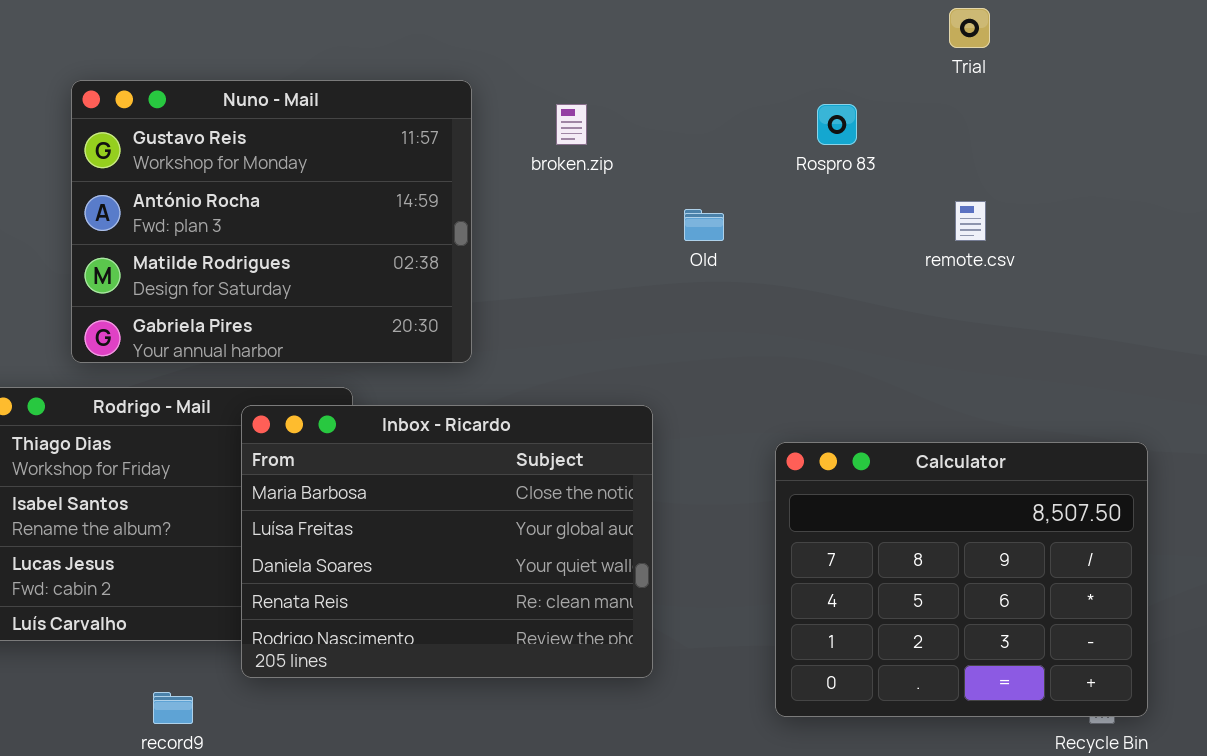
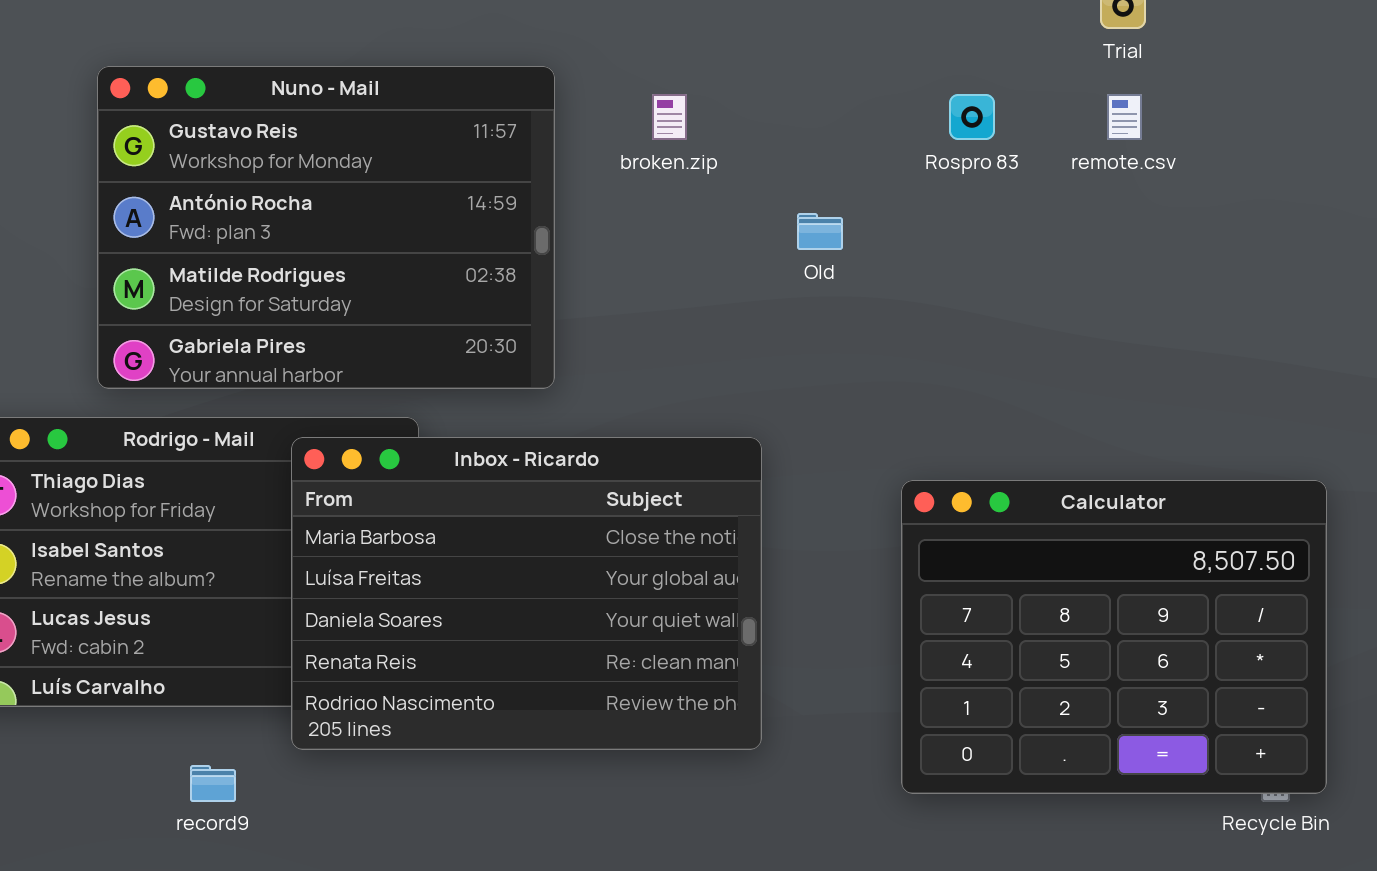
remote.csv: [955,201,986,241] -> [1107,94,1142,140], moved

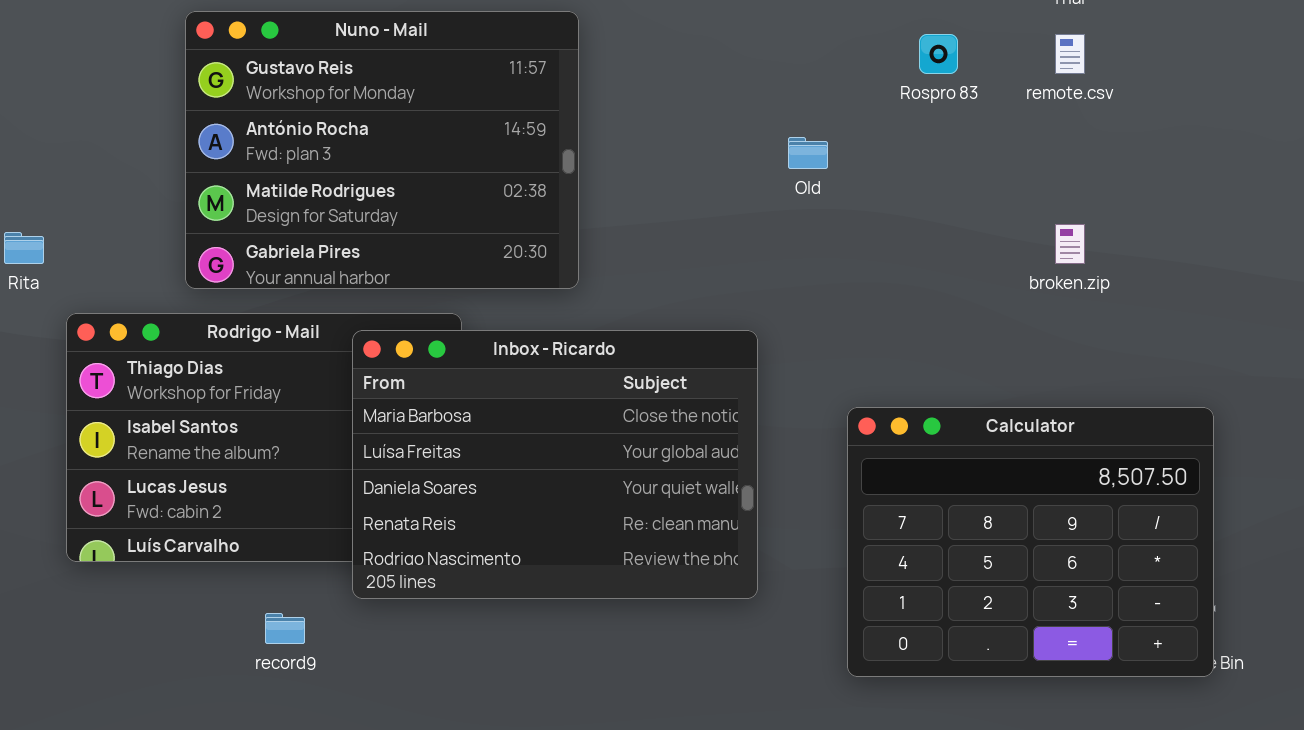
broken.zip: [652,94,687,140] -> [1055,224,1085,264], moved
Calculator: [901,480,1327,794] -> [847,407,1214,677], moved

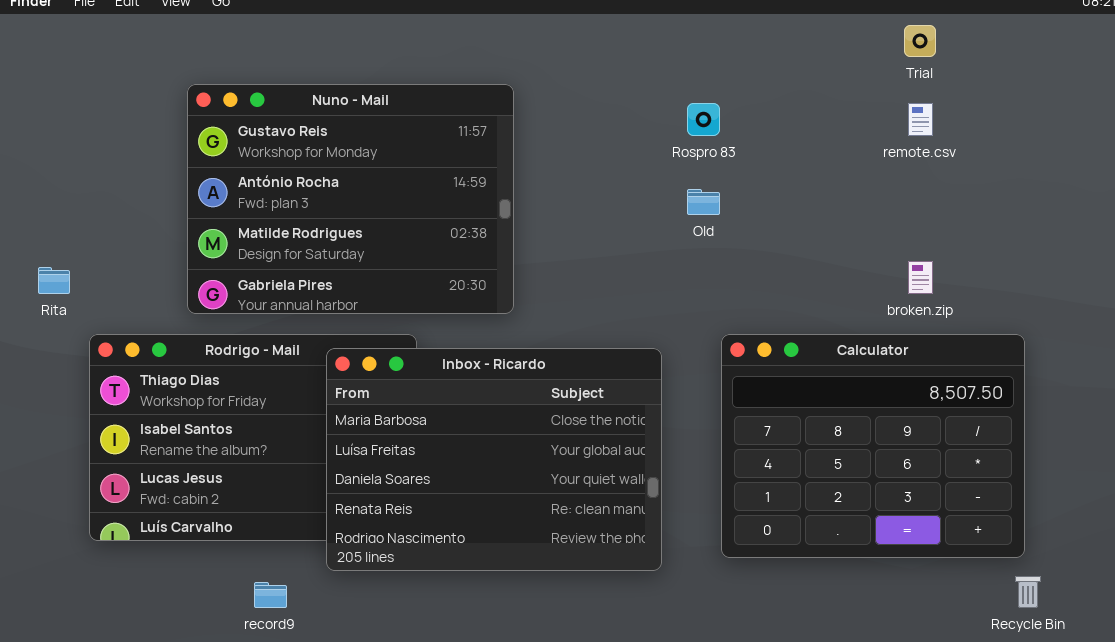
Rospro 83: [919,34,958,74] -> [687,103,720,136], moved
Calculator: [847,407,1214,677] -> [721,334,1025,558], moved

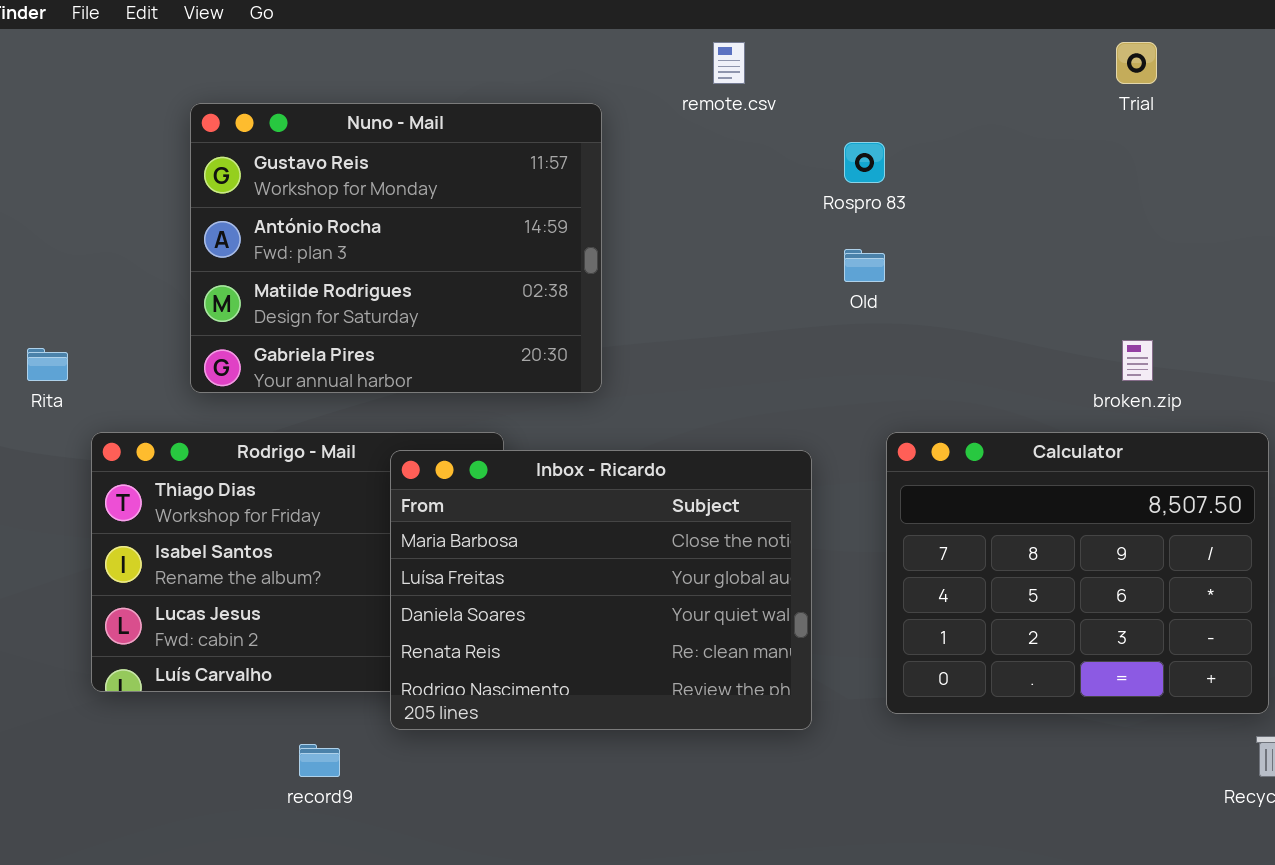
Nuno - Mail: [187,84,514,314] -> [190,103,602,393], moved
remote.csv: [908,103,933,136] -> [713,42,745,84], moved

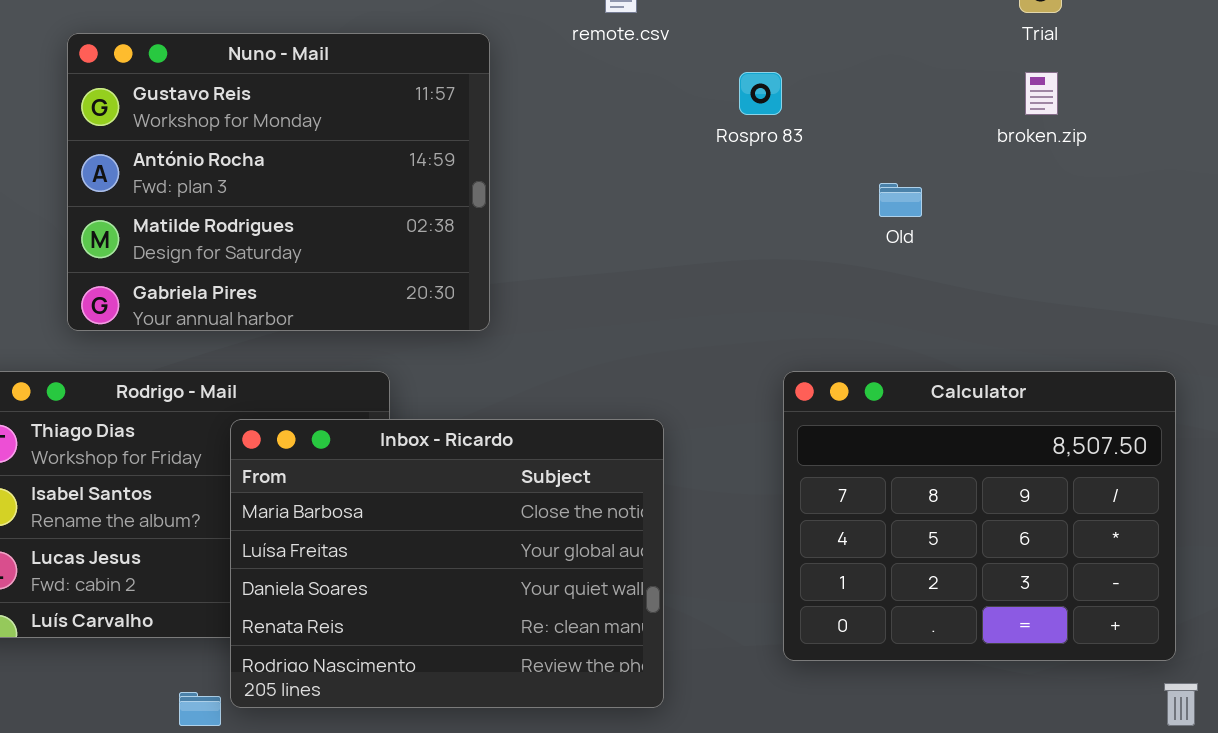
Old: [844,249,885,282] -> [879,183,922,217], moved
broken.zip: [1122,340,1153,381] -> [1025,72,1058,115], moved
Inbox - Ricardo: [390,450,812,730] -> [230,419,664,708], moved

